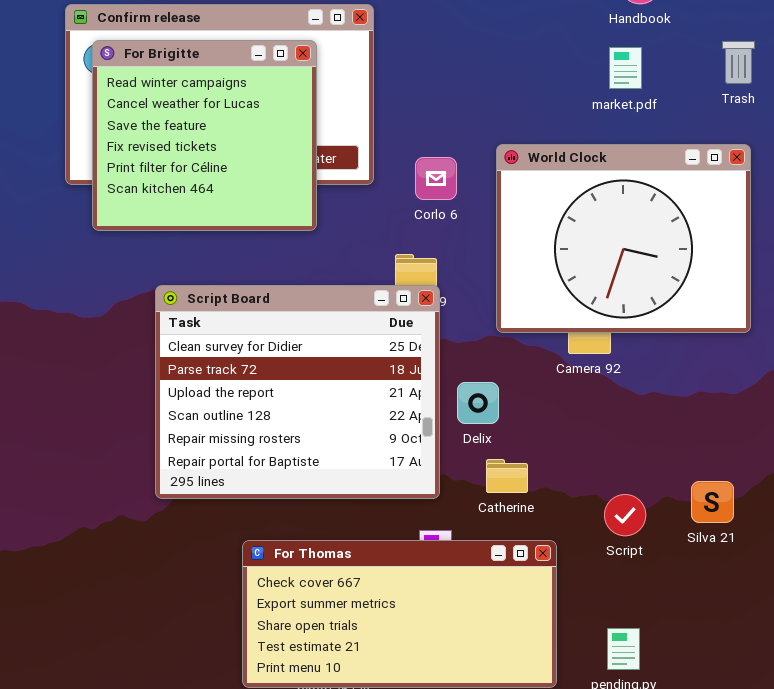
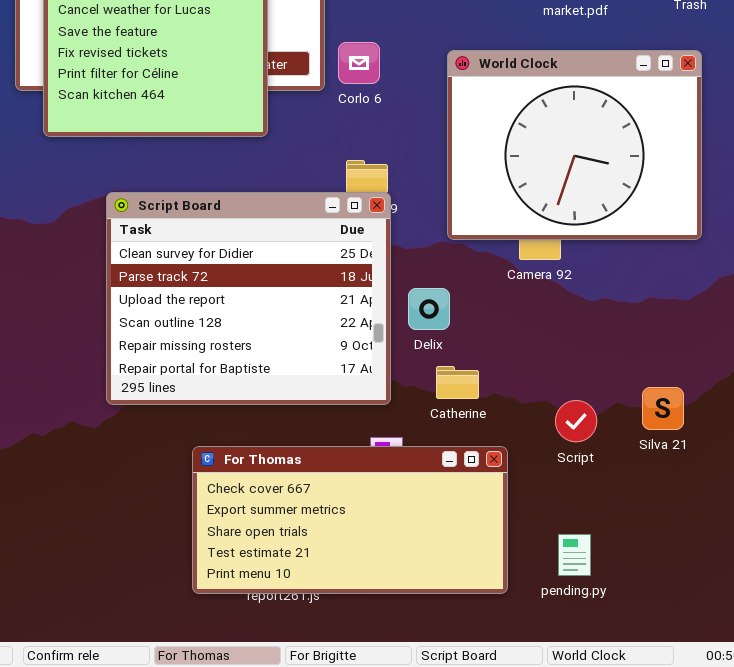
Corlo 6: [415,157,457,200] -> [338,42,380,84], moved

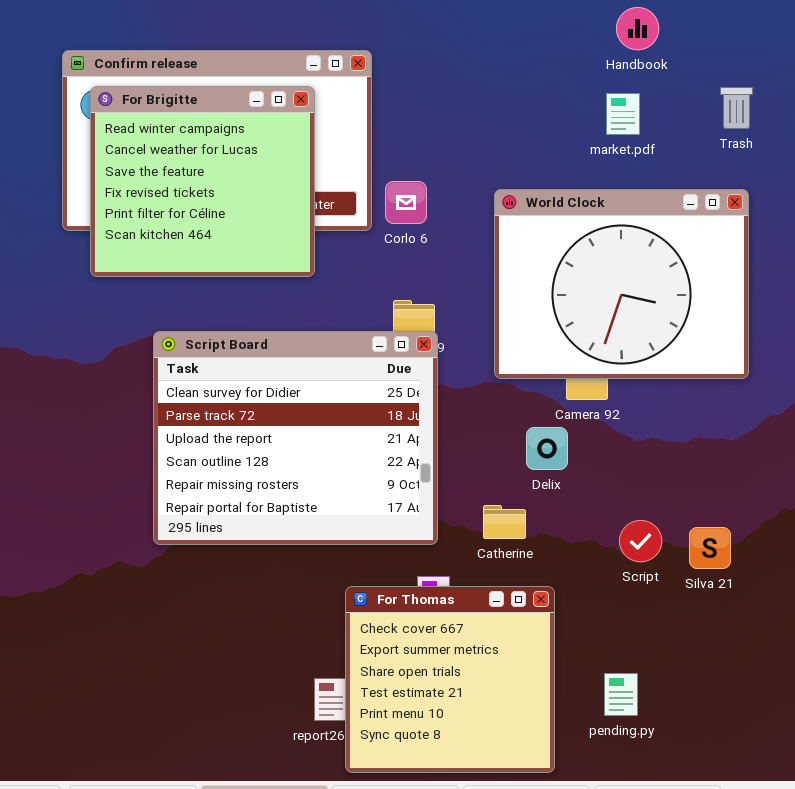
Delix: [408,288,450,330] -> [526,427,568,470], moved
Script: [555,400,597,442] -> [619,520,662,562], moved
For Thomas: [192,446,508,594] -> [345,586,555,773], resized

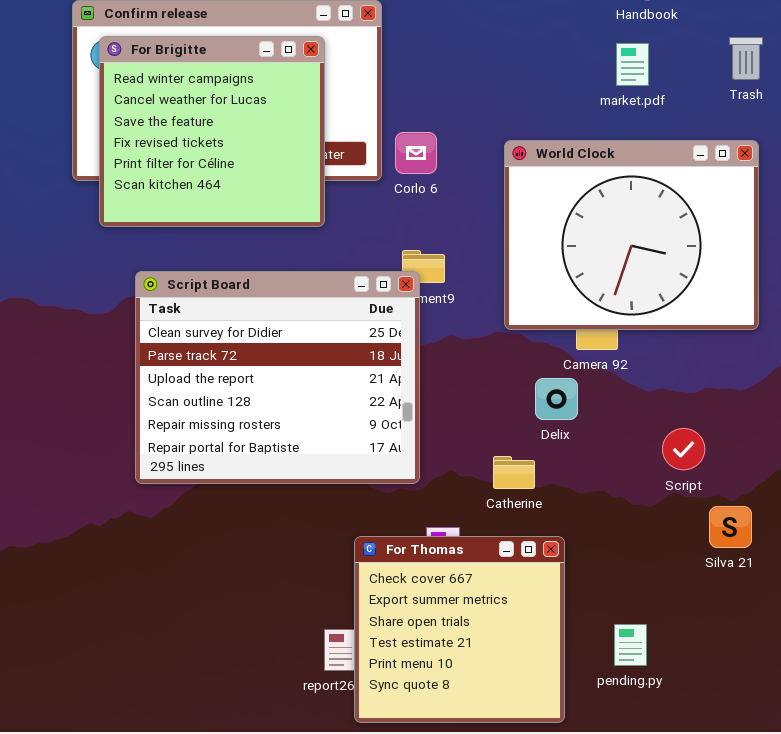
Script Board: [153,331,438,545] -> [135,271,420,484], moved
Script: [619,520,662,562] -> [662,428,705,470], moved
Silva 21: [689,527,731,569] -> [709,506,752,548], moved

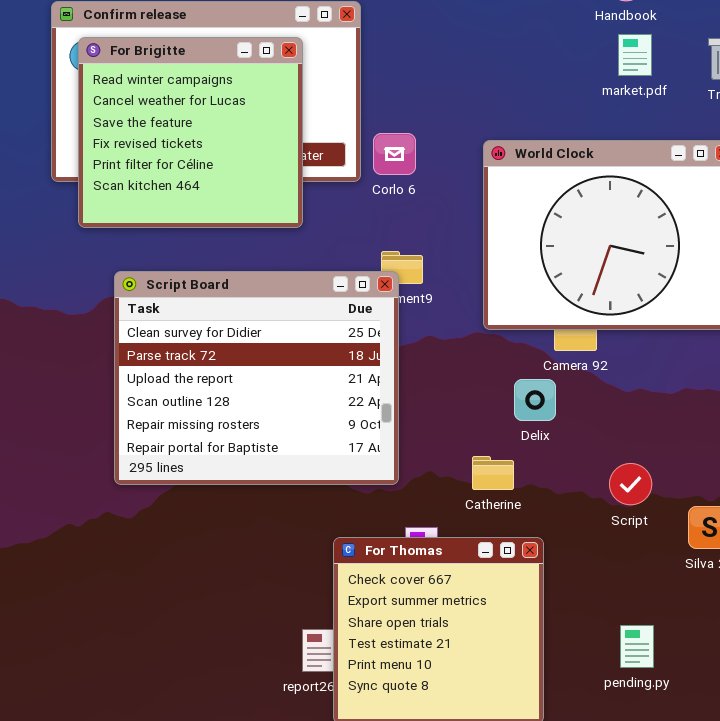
market.pdf: [616,43,649,86] -> [618,34,652,76], moved
Script: [662,428,705,470] -> [609,463,652,505], moved
pending.py: [614,624,647,666] -> [620,625,654,668], moved

